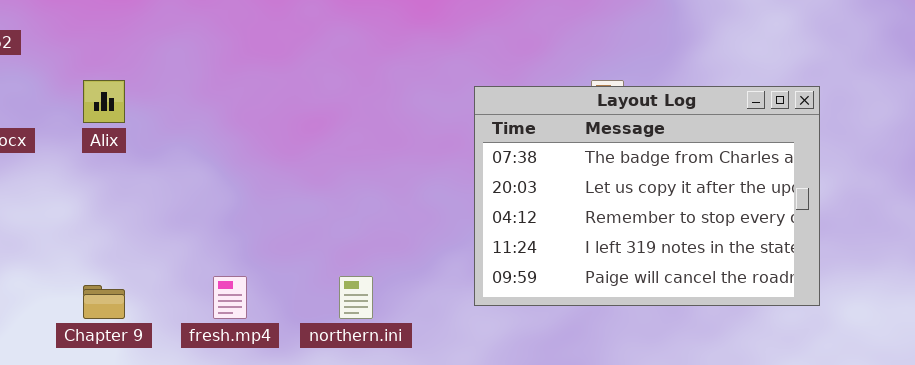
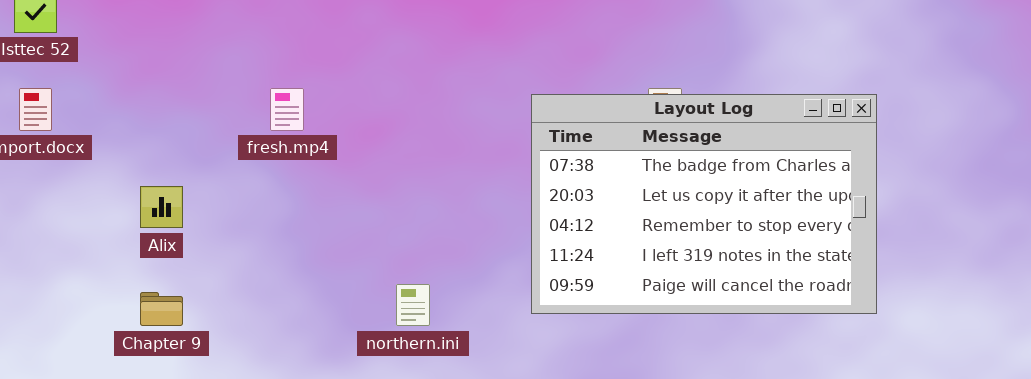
Alix: [83,80,125,123] -> [140,186,183,228], moved
fresh.mp4: [213,276,247,319] -> [270,88,304,131], moved

